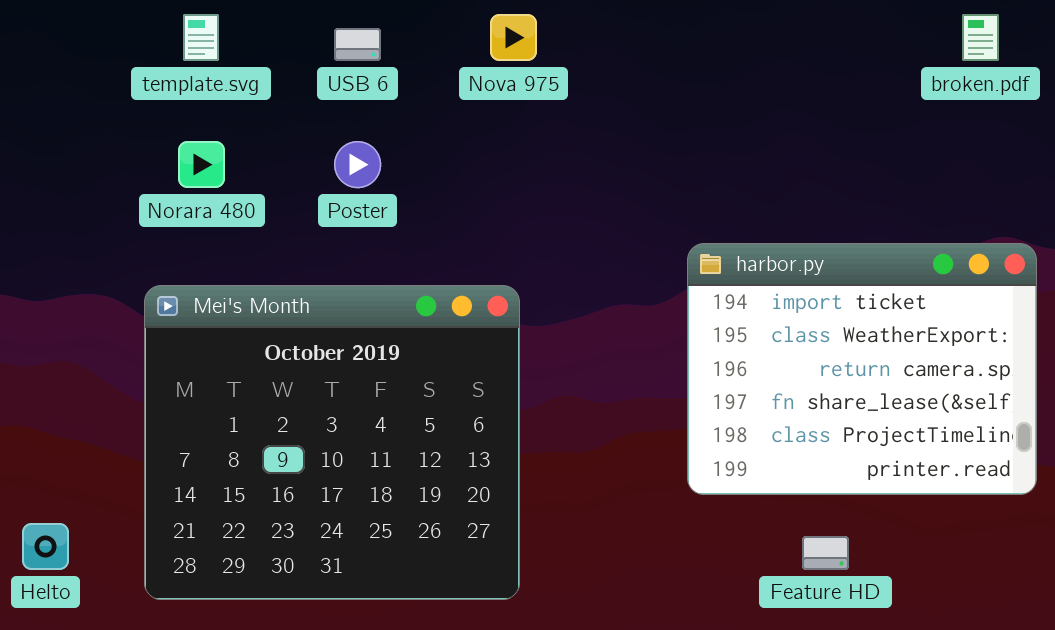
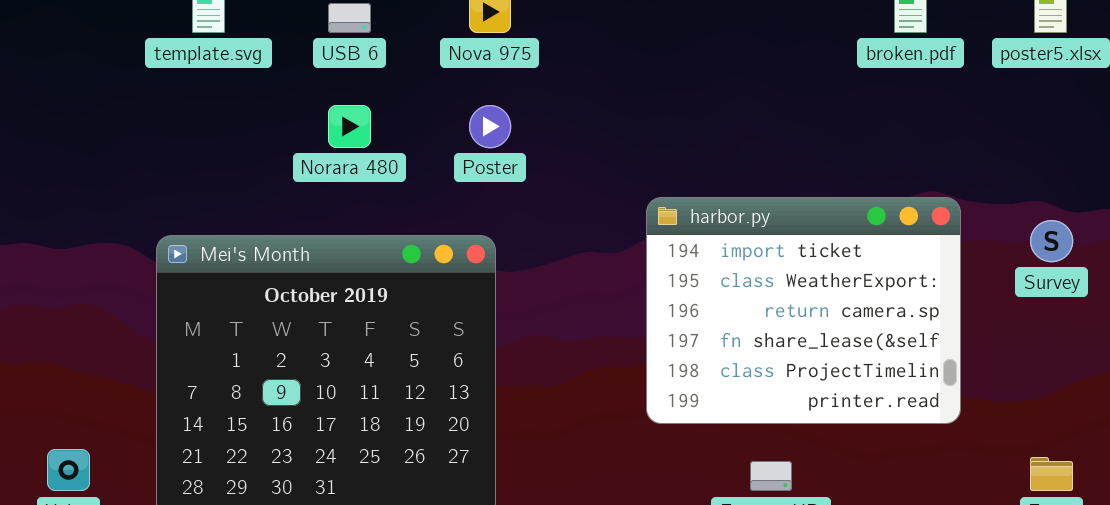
Norara 480: [178,141,225,188] -> [328,105,371,148], moved
Poster: [334,141,381,188] -> [469,105,511,148], moved

